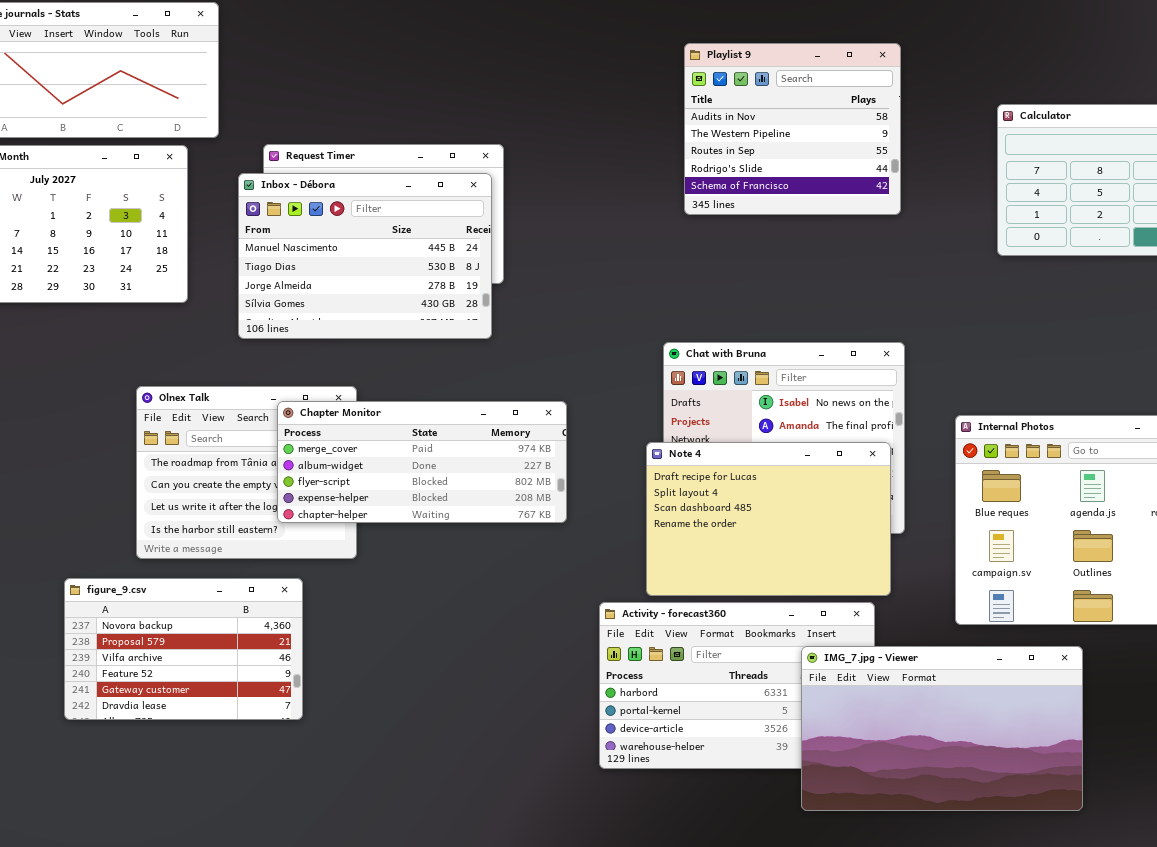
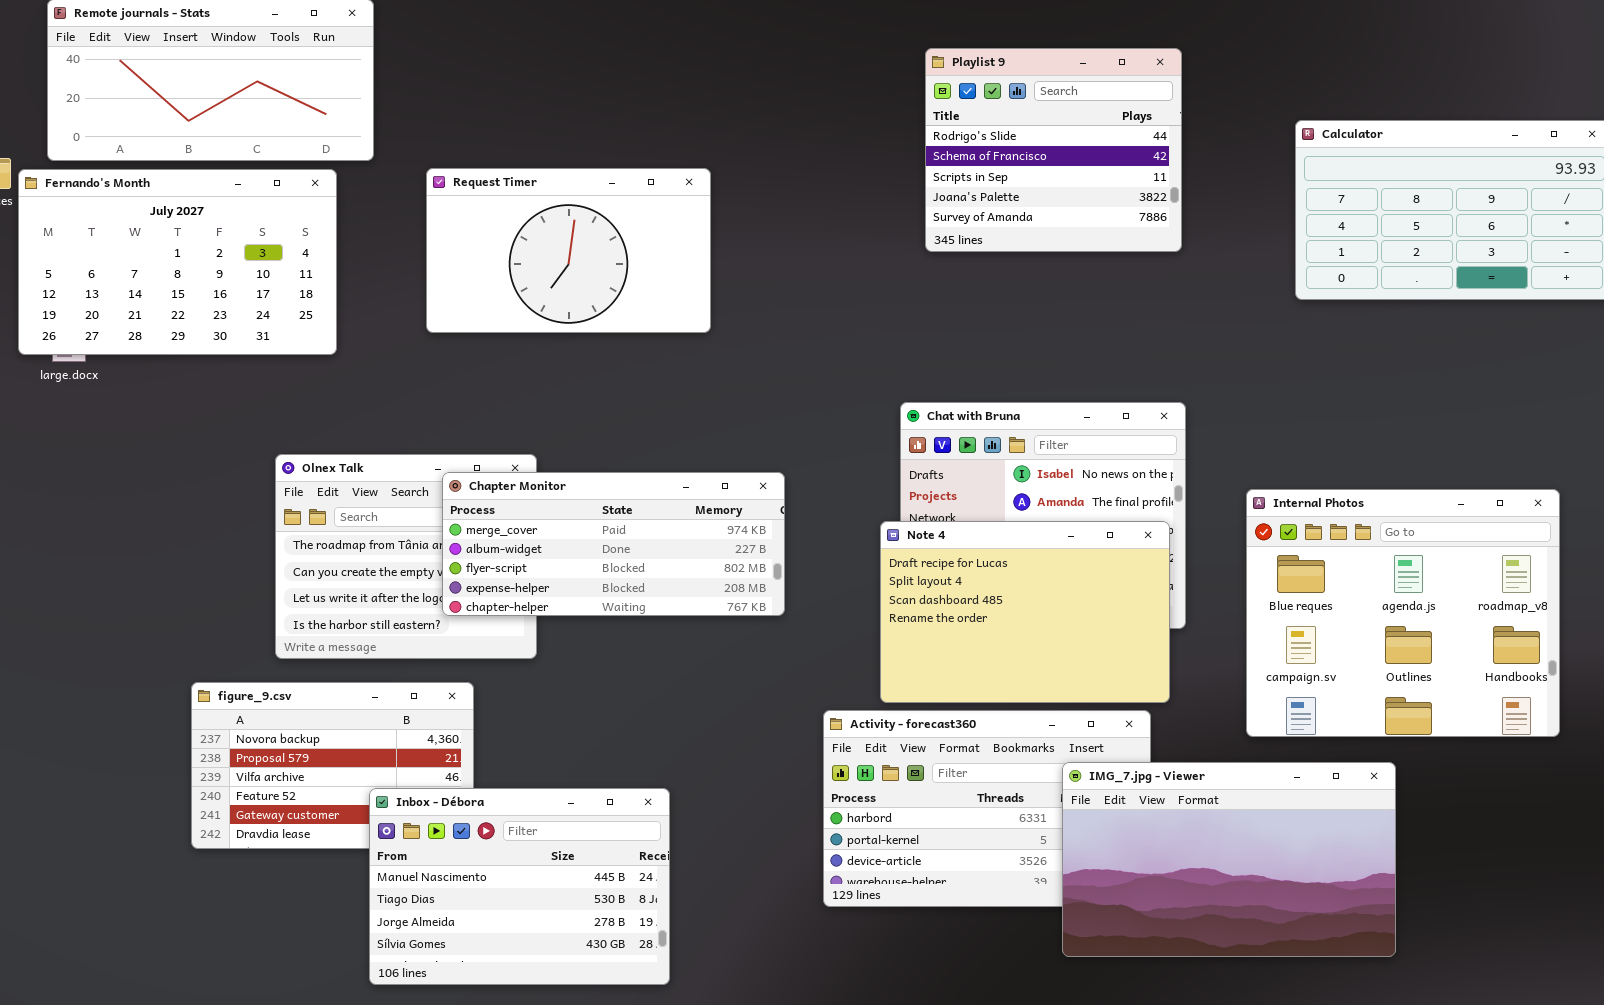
Playlist 9: [684,43,901,215] -> [925,48,1182,252], scrolled down 3 rows
Inbox - Débora: [238,173,492,339] -> [369,788,670,985], moved

